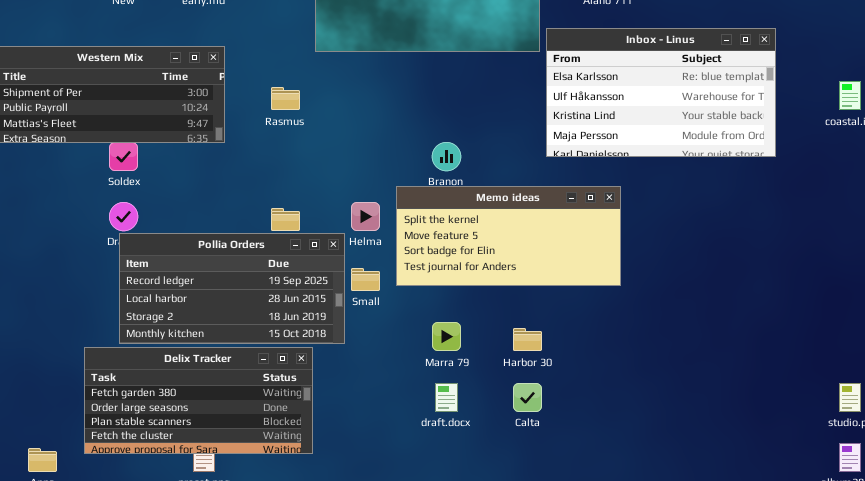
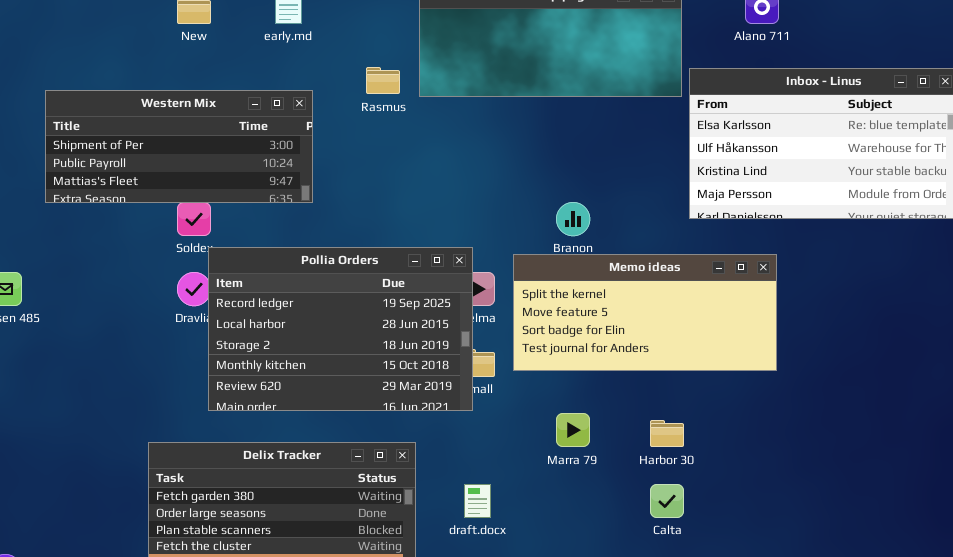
Rasmus: [271,87,300,110] -> [366,67,400,94], moved
Pollia Orders: [119,233,345,344] -> [208,247,473,411], moved, resized
draft.docx: [435,383,458,412] -> [464,484,491,518], moved

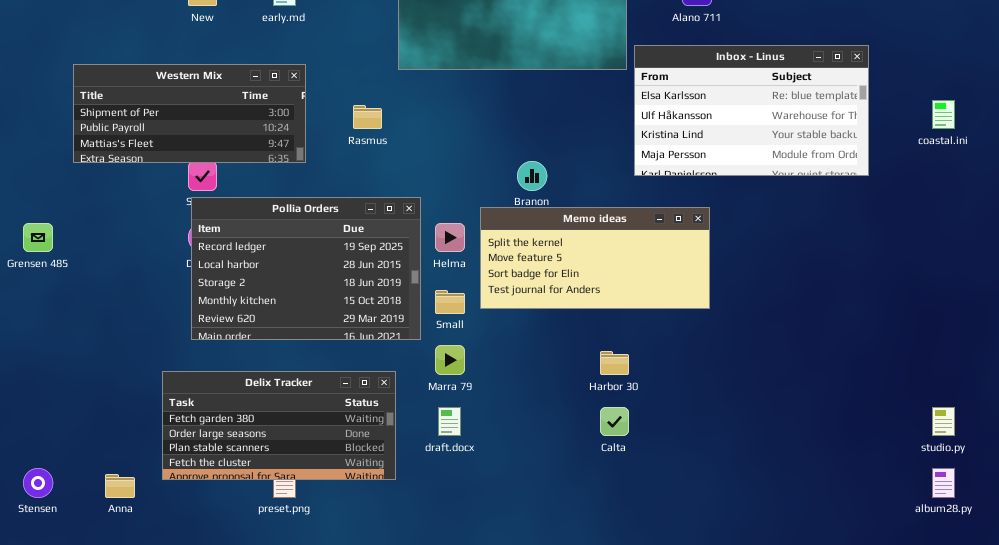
Rasmus: [366,67,400,94] -> [353,105,382,129], moved
Pollia Orders: [208,247,473,411] -> [191,197,421,340], moved
Marra 79: [556,413,590,447] -> [435,345,465,375], moved

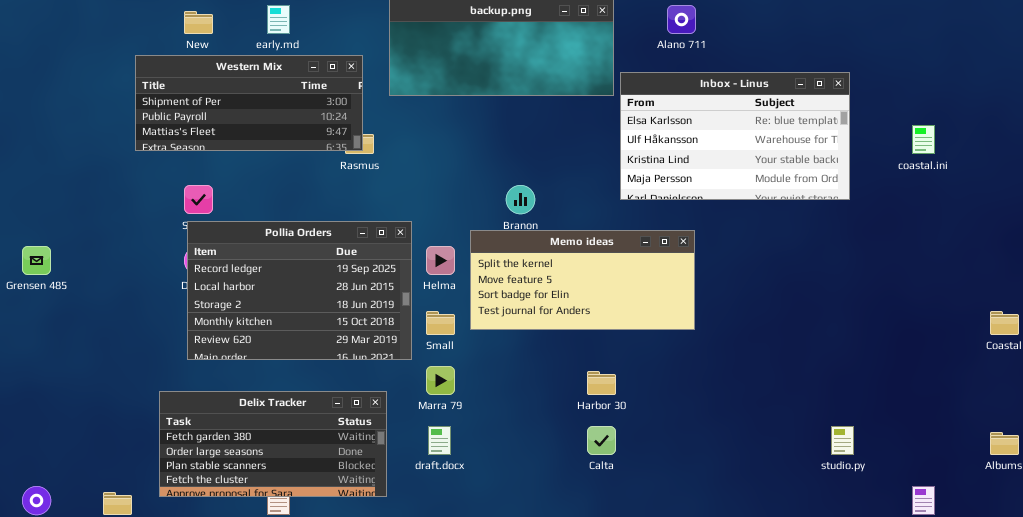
Western Mix: [73,64,306,163] -> [135,55,363,151], moved
studio.py: [932,407,955,436] -> [831,426,854,455], moved

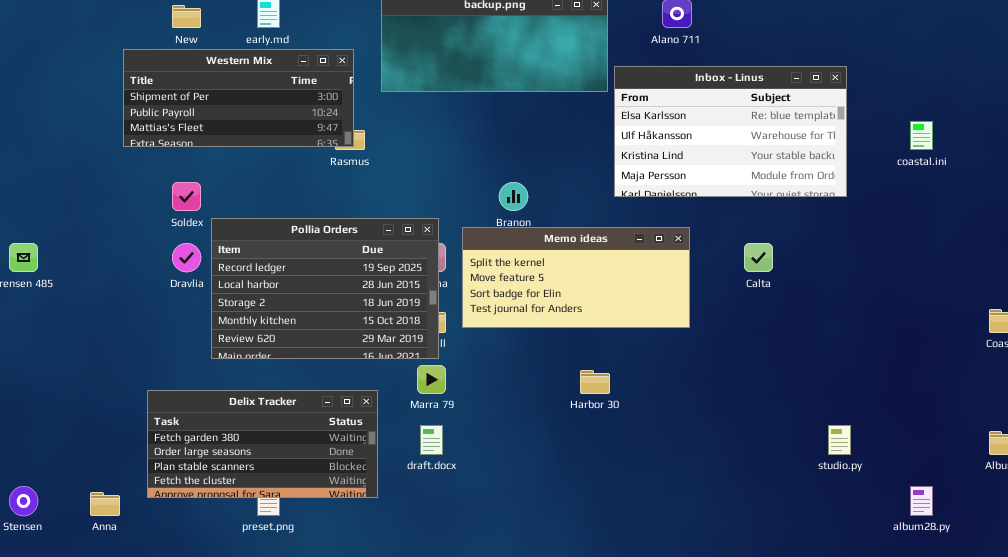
Pollia Orders: [187,221,412,360] -> [211,218,439,359], moved
Calta: [587,426,616,455] -> [744,243,773,272], moved

